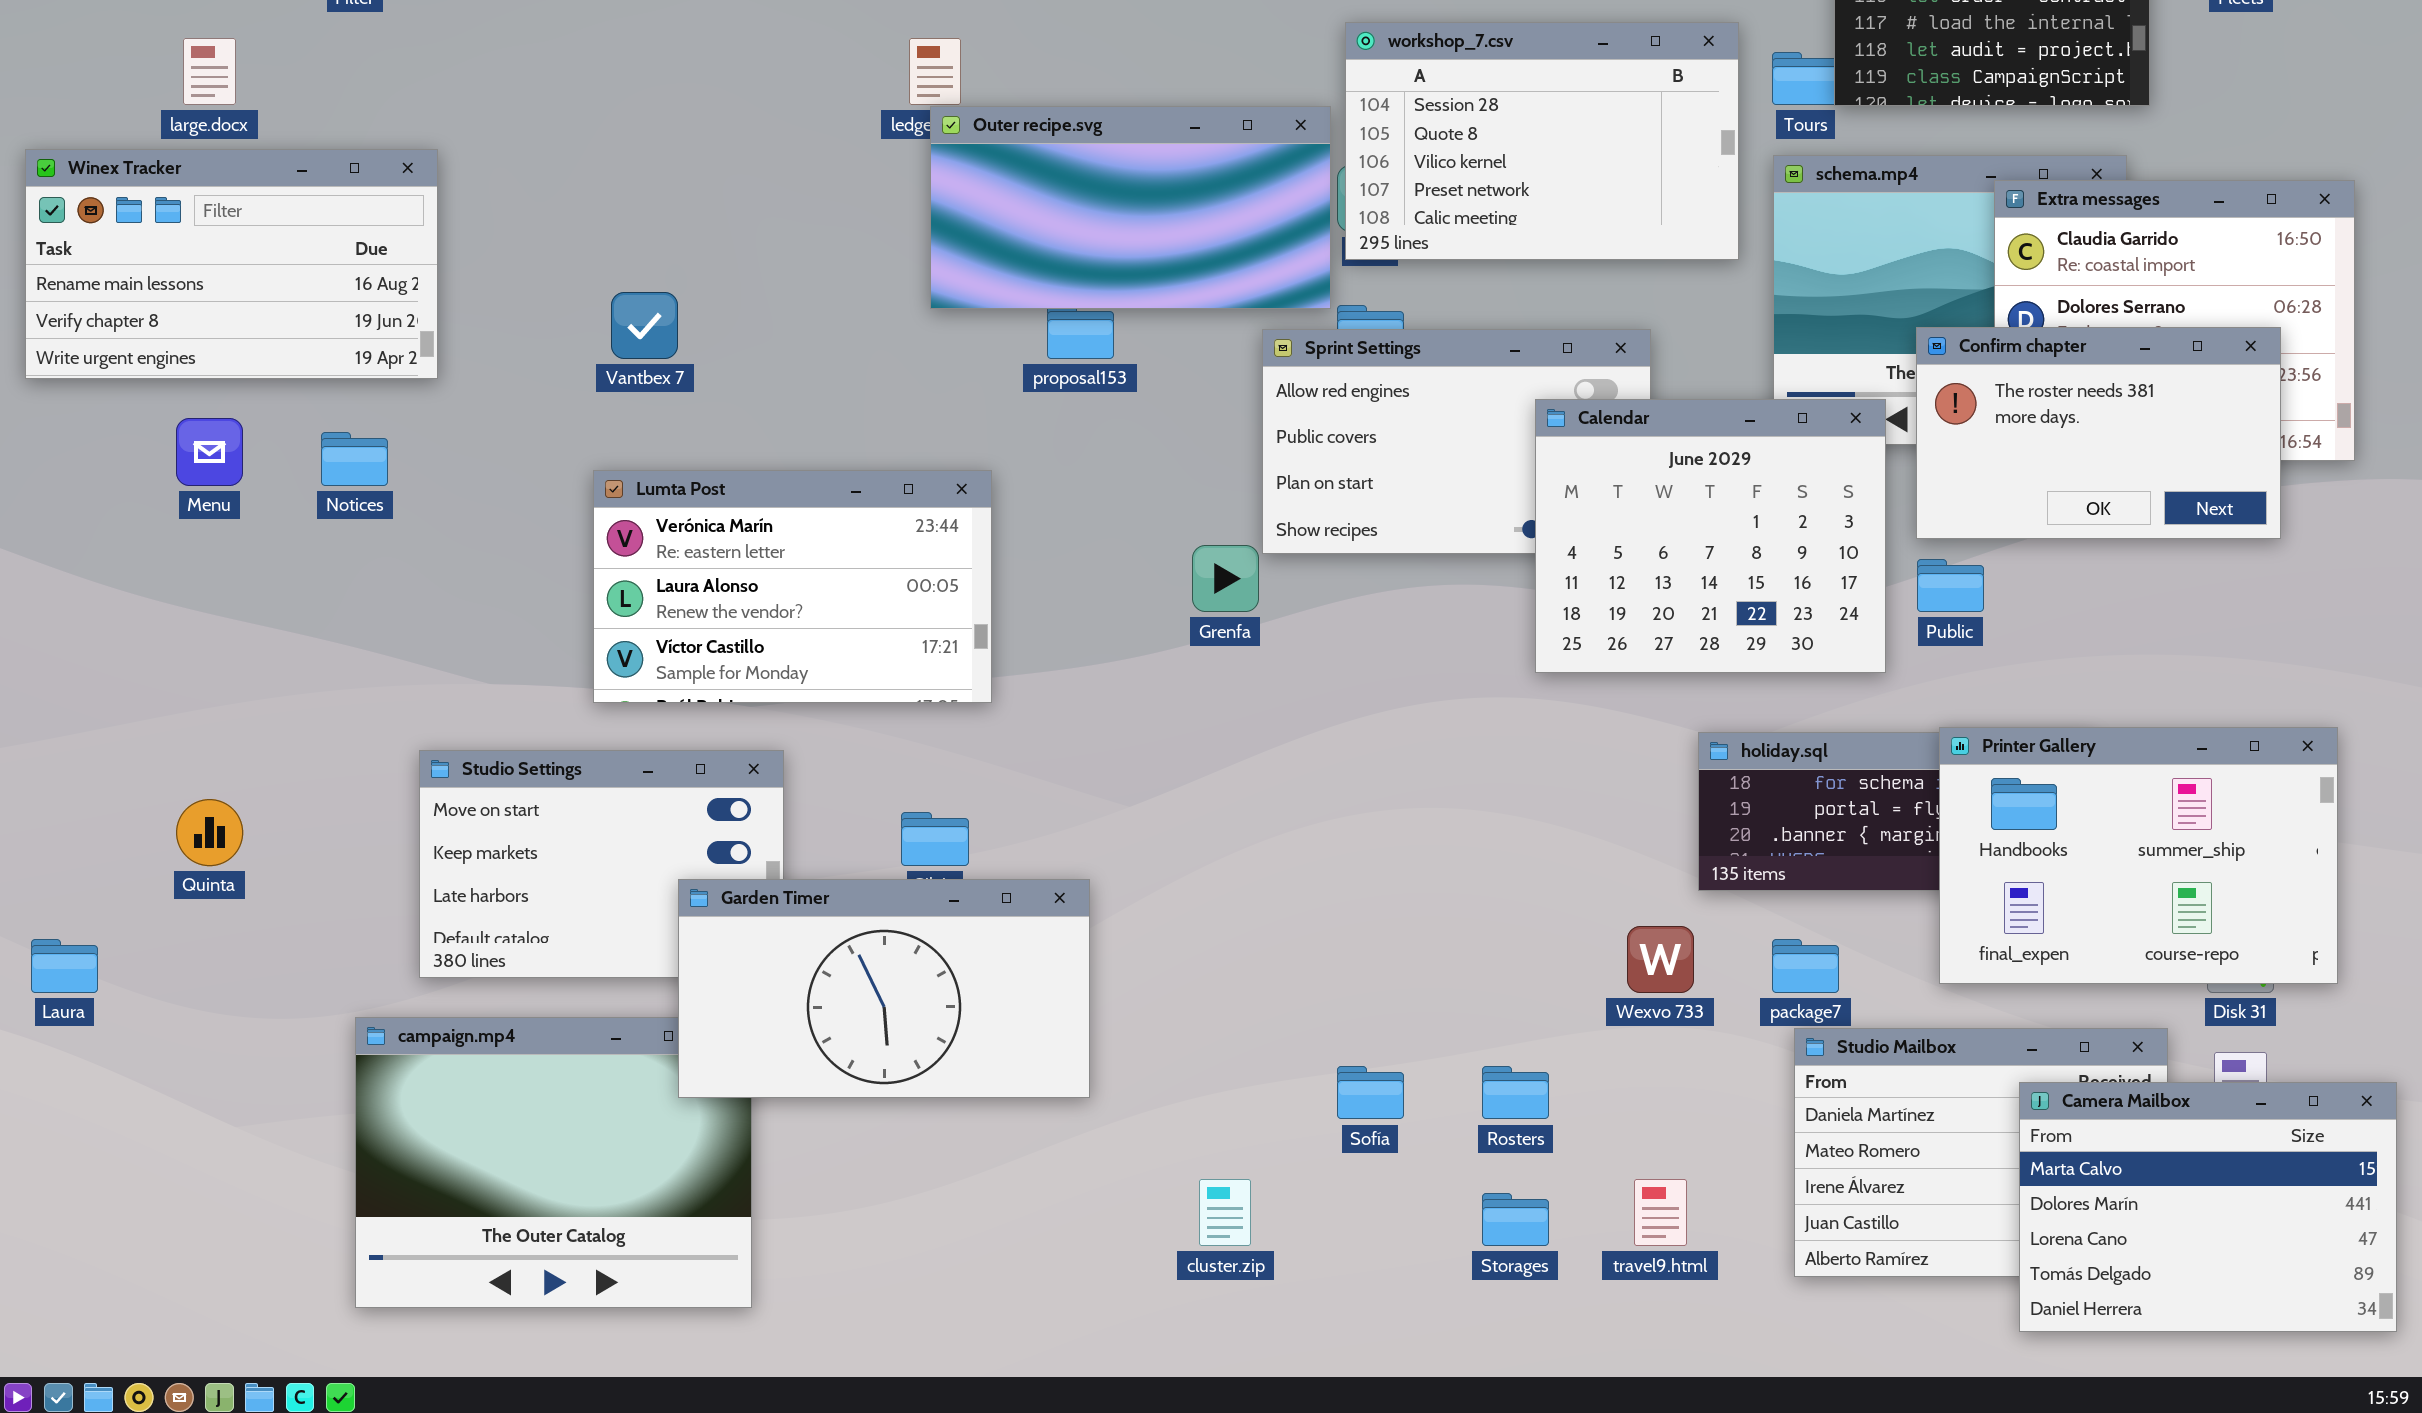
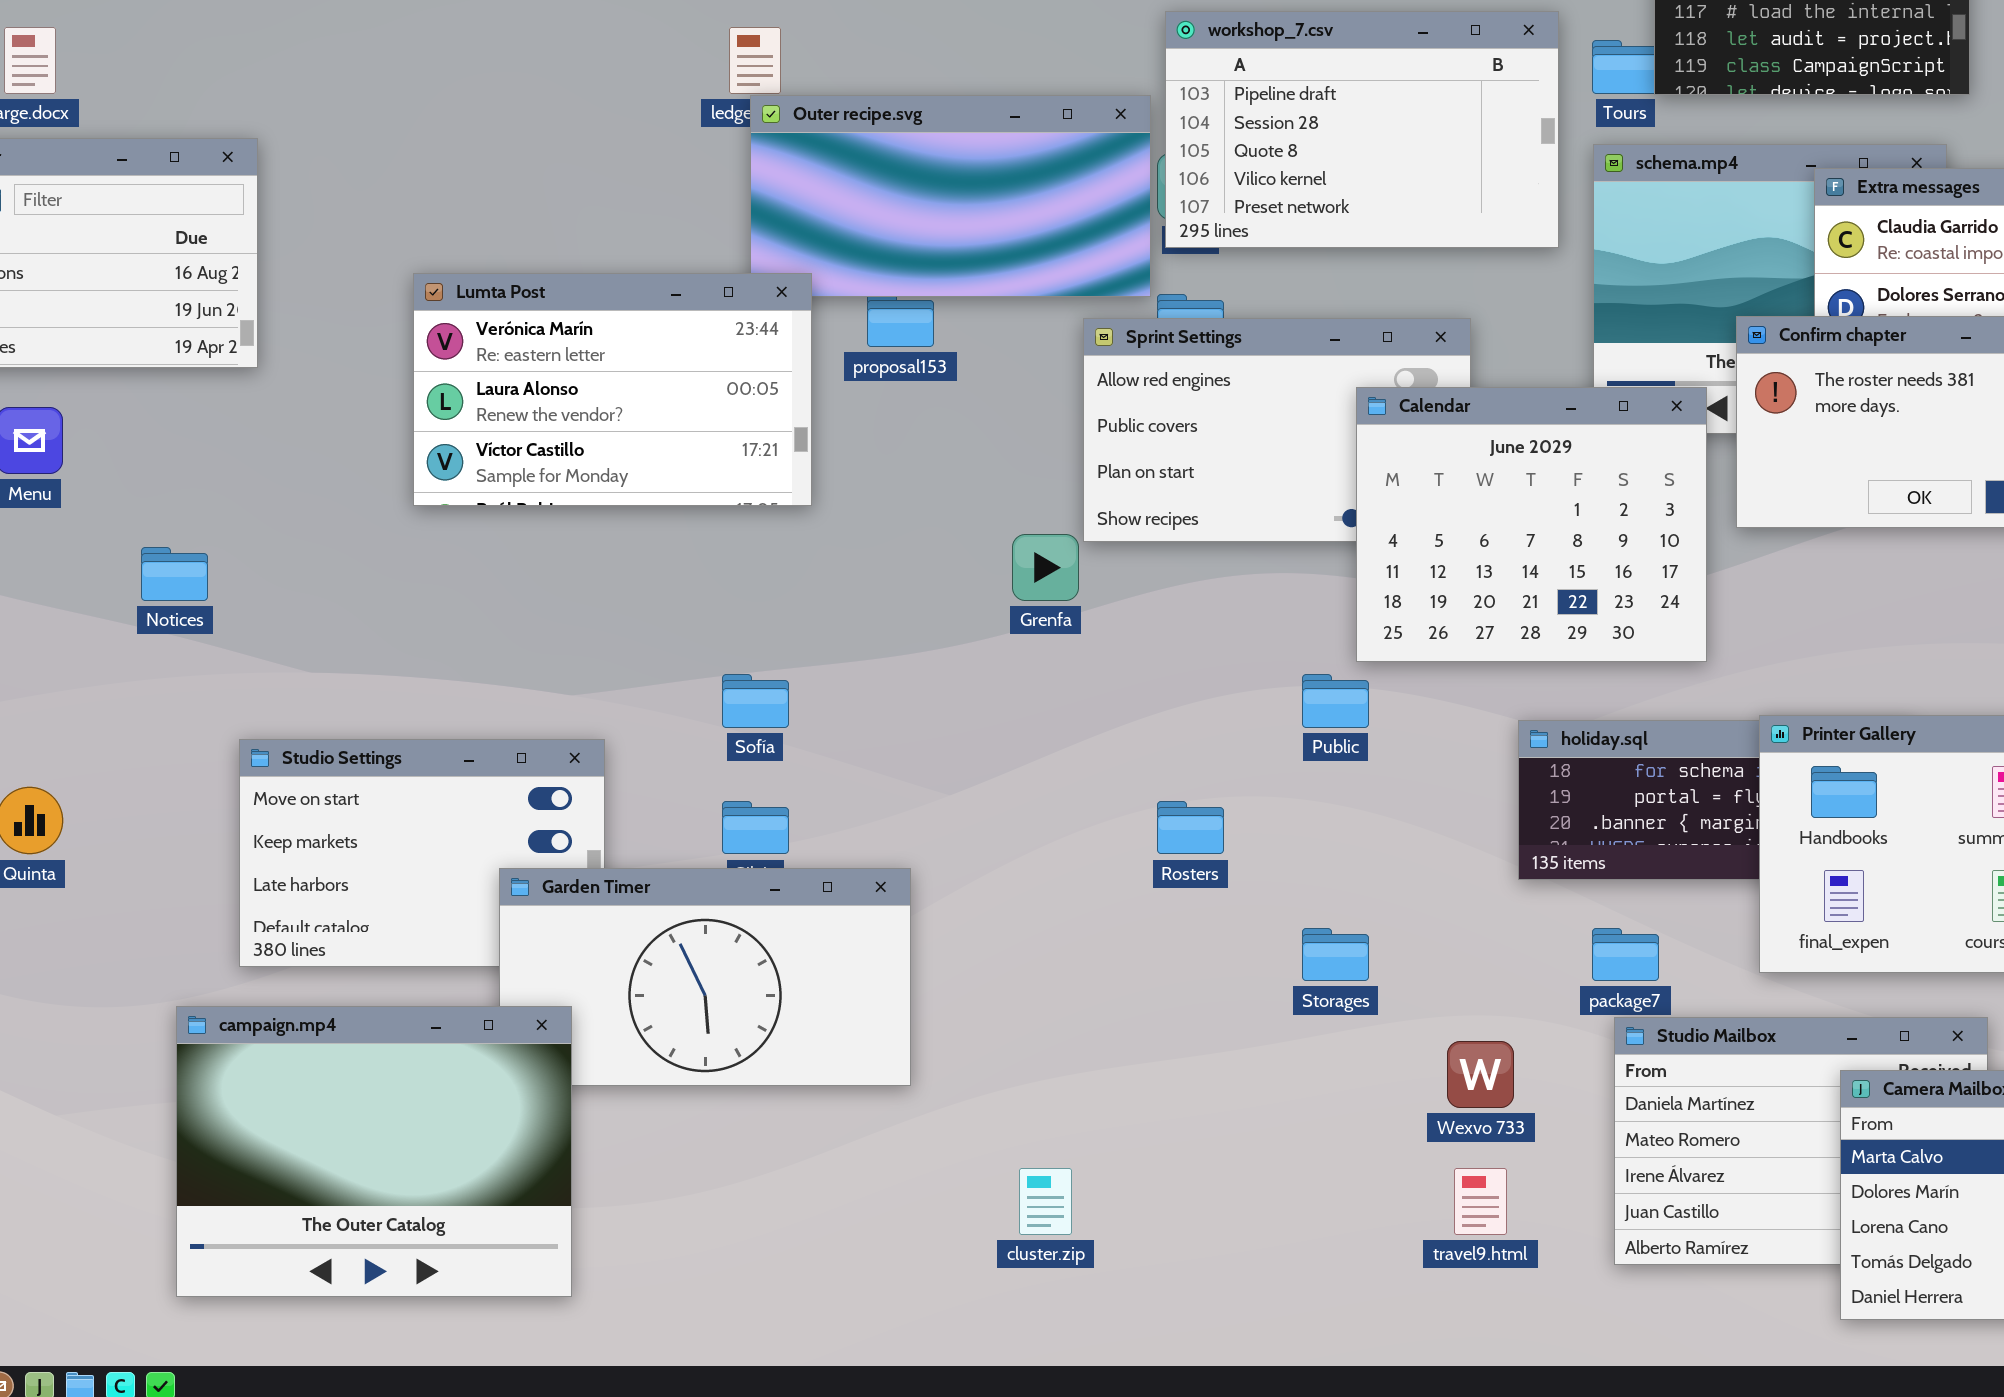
workshop_7.csv: [1345,22,1739,260] -> [1165,11,1559,248], scrolled up 1 row
Notices: [321,432,388,486] -> [141,547,208,601], moved
Lumta Post: [593,470,992,703] -> [413,273,812,506], moved
Public: [1917,559,1984,612] -> [1302,674,1369,728], moved
Wexvo 733: [1627,926,1694,993] -> [1447,1041,1514,1108], moved
campaign.mp4: [355,1017,752,1308] -> [176,1006,572,1297], raised
Sofía: [1337,1066,1404,1119] -> [722,674,789,728], moved
Rosters: [1482,1066,1549,1119] -> [1157,801,1224,854], moved
Storages: [1482,1193,1549,1246] -> [1302,928,1369,981], moved

